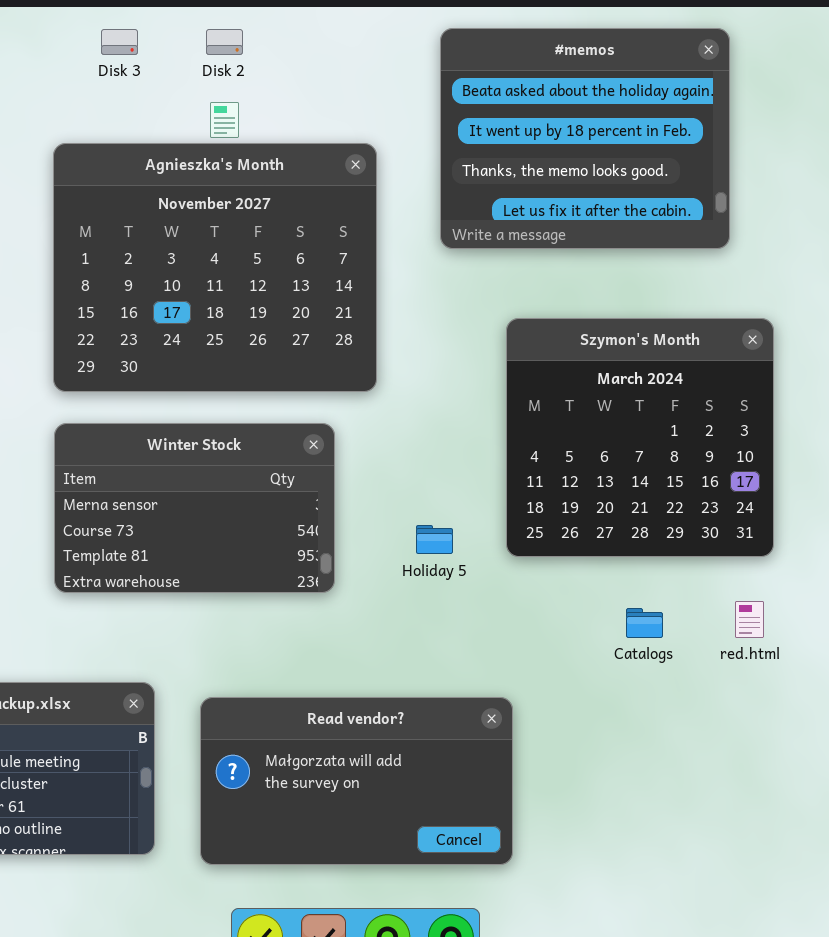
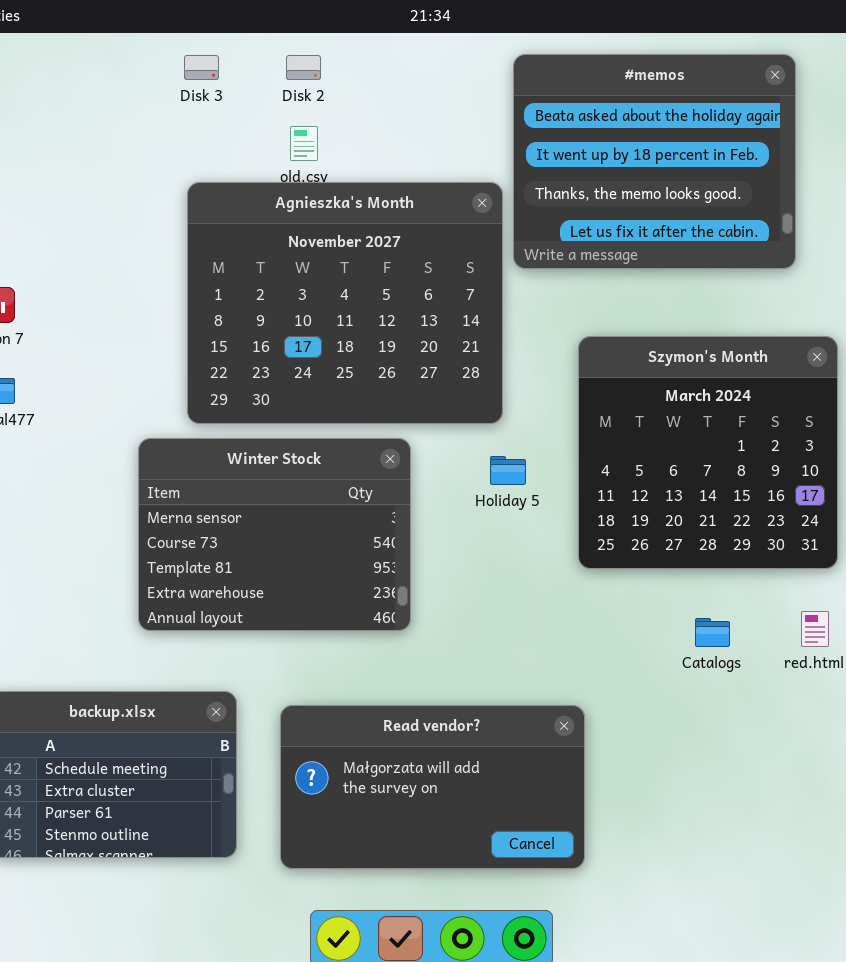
Agnieszka's Month: [53,143,377,392] -> [187,182,503,424], moved
Winter Stock: [54,423,335,593] -> [138,438,411,631], resized
Holiday 5: [416,525,453,554] -> [490,456,526,485], moved

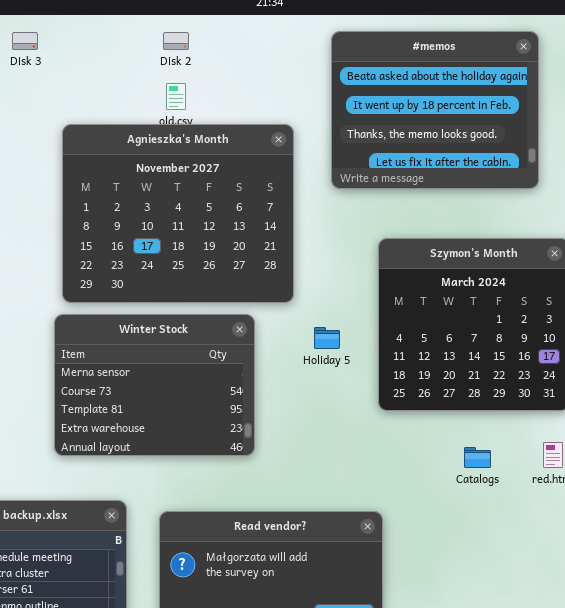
Disk 3: [184,55,219,80] -> [12,32,38,50], moved
Agnieszka's Month: [187,182,503,424] -> [62,124,294,303], moved

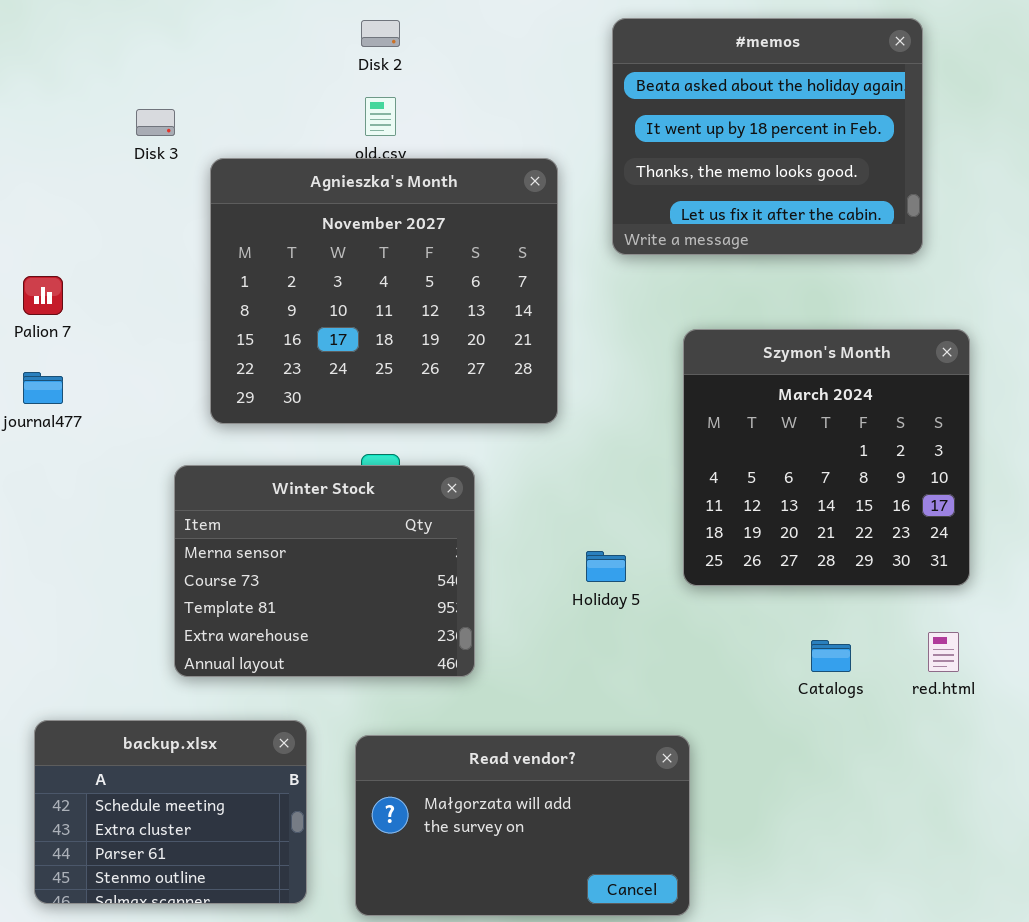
Disk 3: [12,32,38,50] -> [136,109,175,136], moved
Winter Stock: [54,314,255,456] -> [174,465,475,677], moved
Holiday 5: [314,327,340,349] -> [586,551,626,582], moved

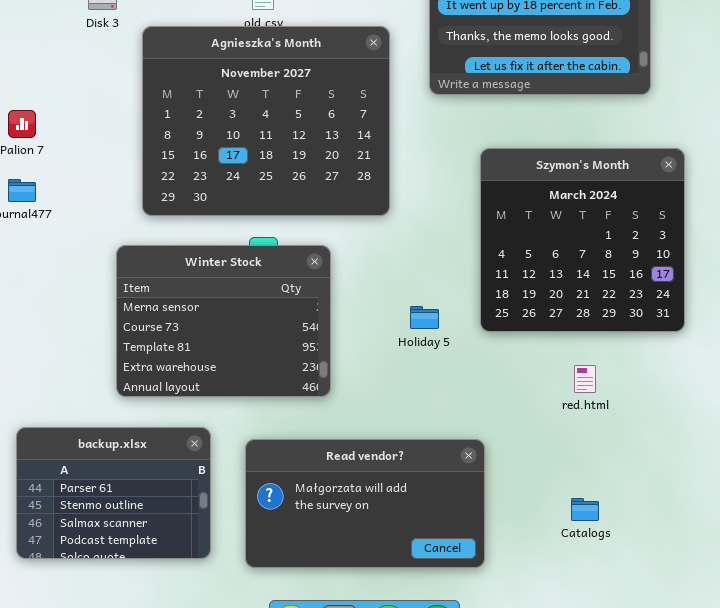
red.html: [928,632,959,672] -> [574,365,596,393], moved
Catalogs: [811,640,851,672] -> [571,498,599,521], moved
backup.xlsx: [34,720,307,904] -> [16,427,211,559], scrolled down 2 rows

